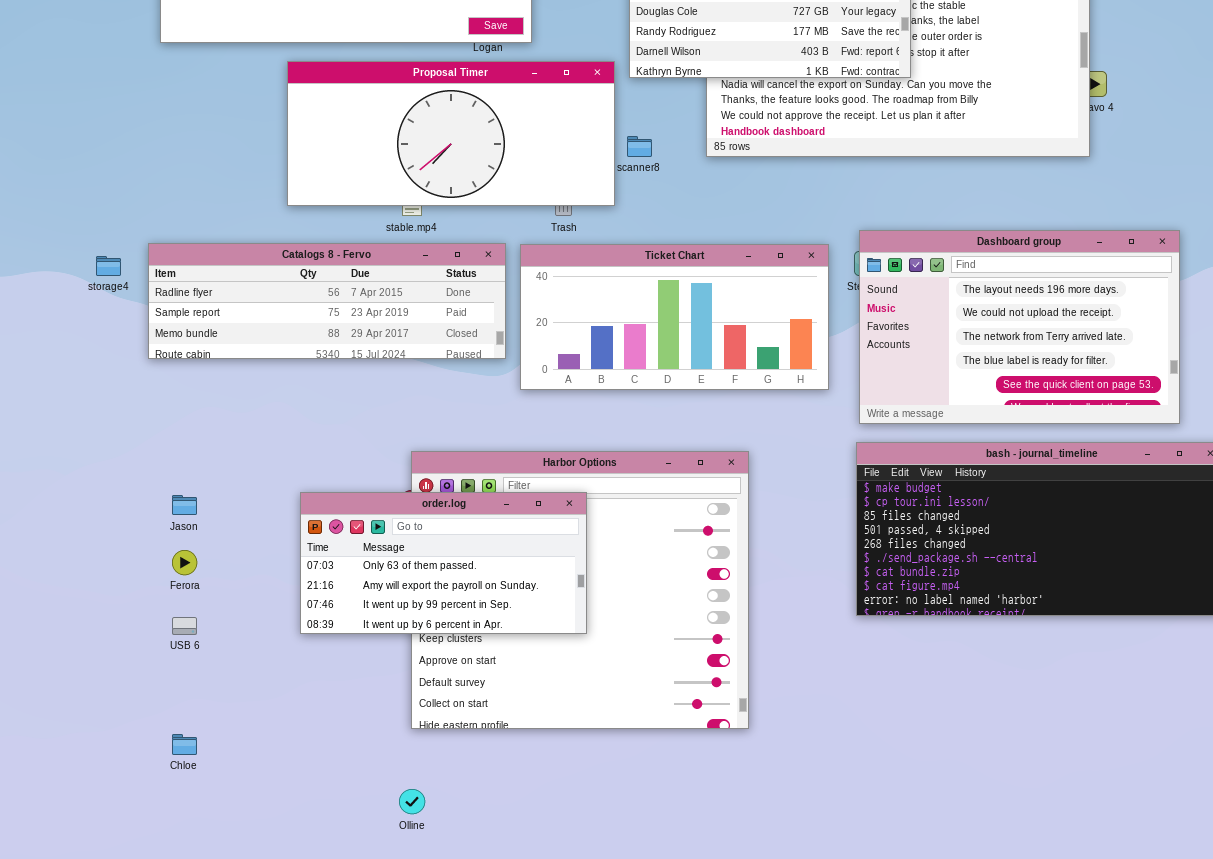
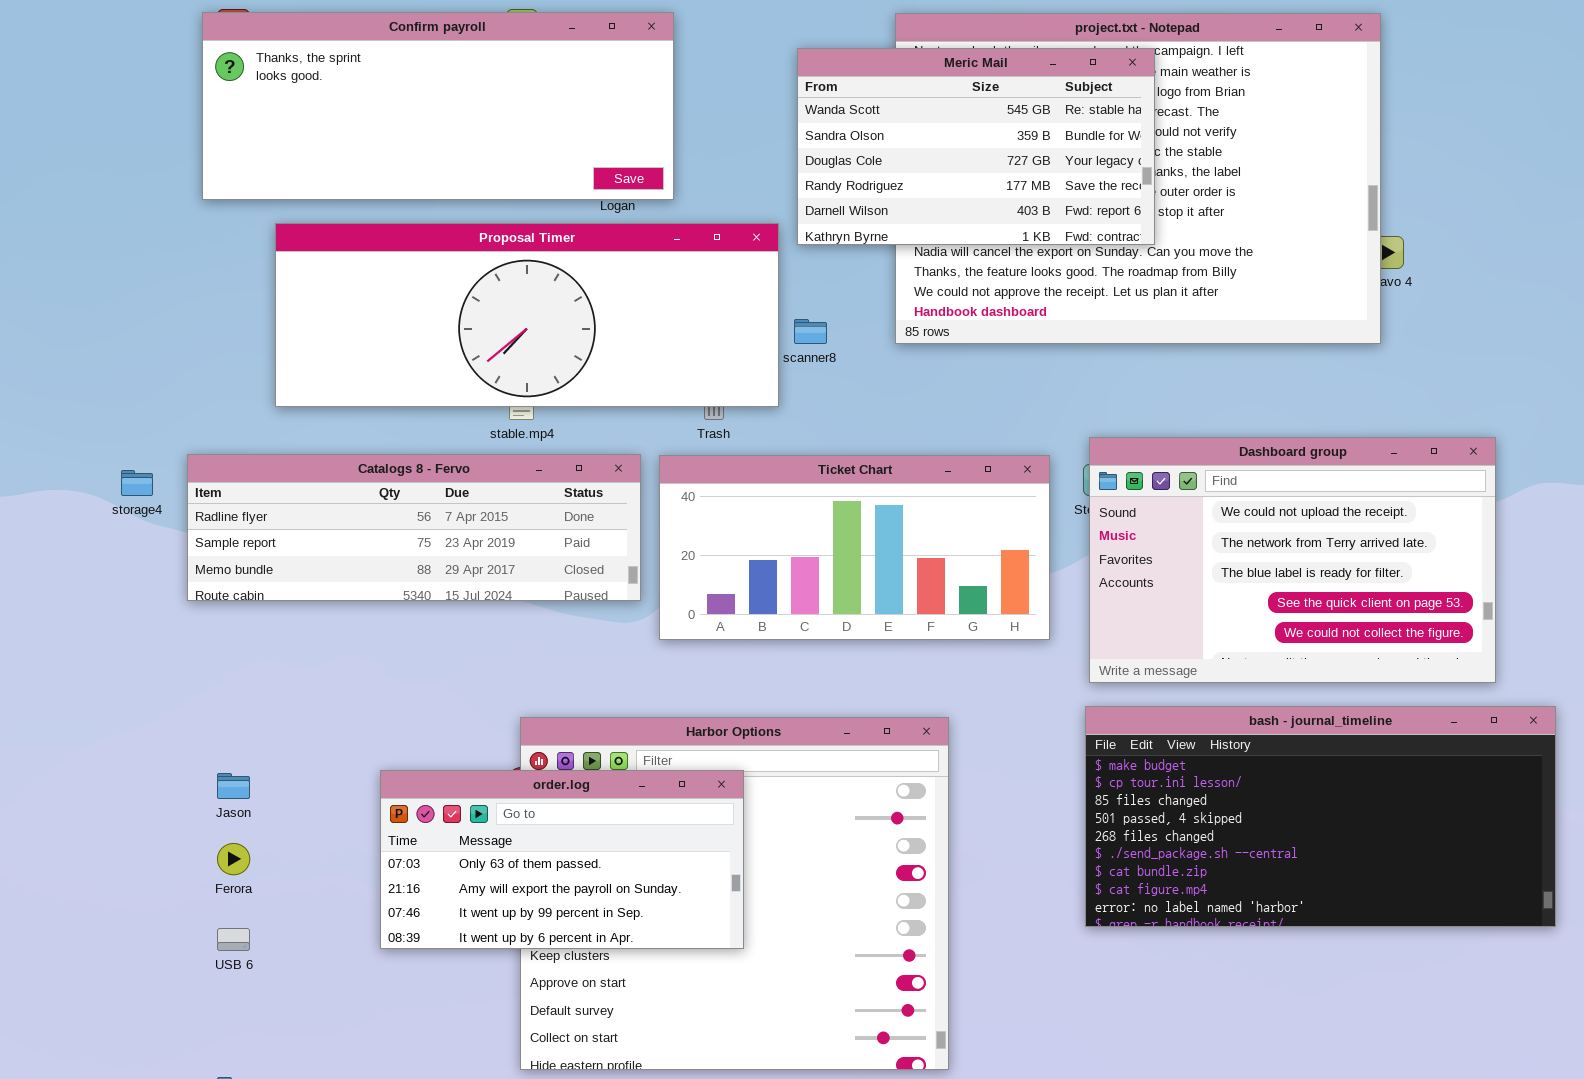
Proposal Timer: [287,61,615,206] -> [275,223,779,407], resized
Dashboard group: [859,230,1180,424] -> [1089,437,1496,683], scrolled down 1 row

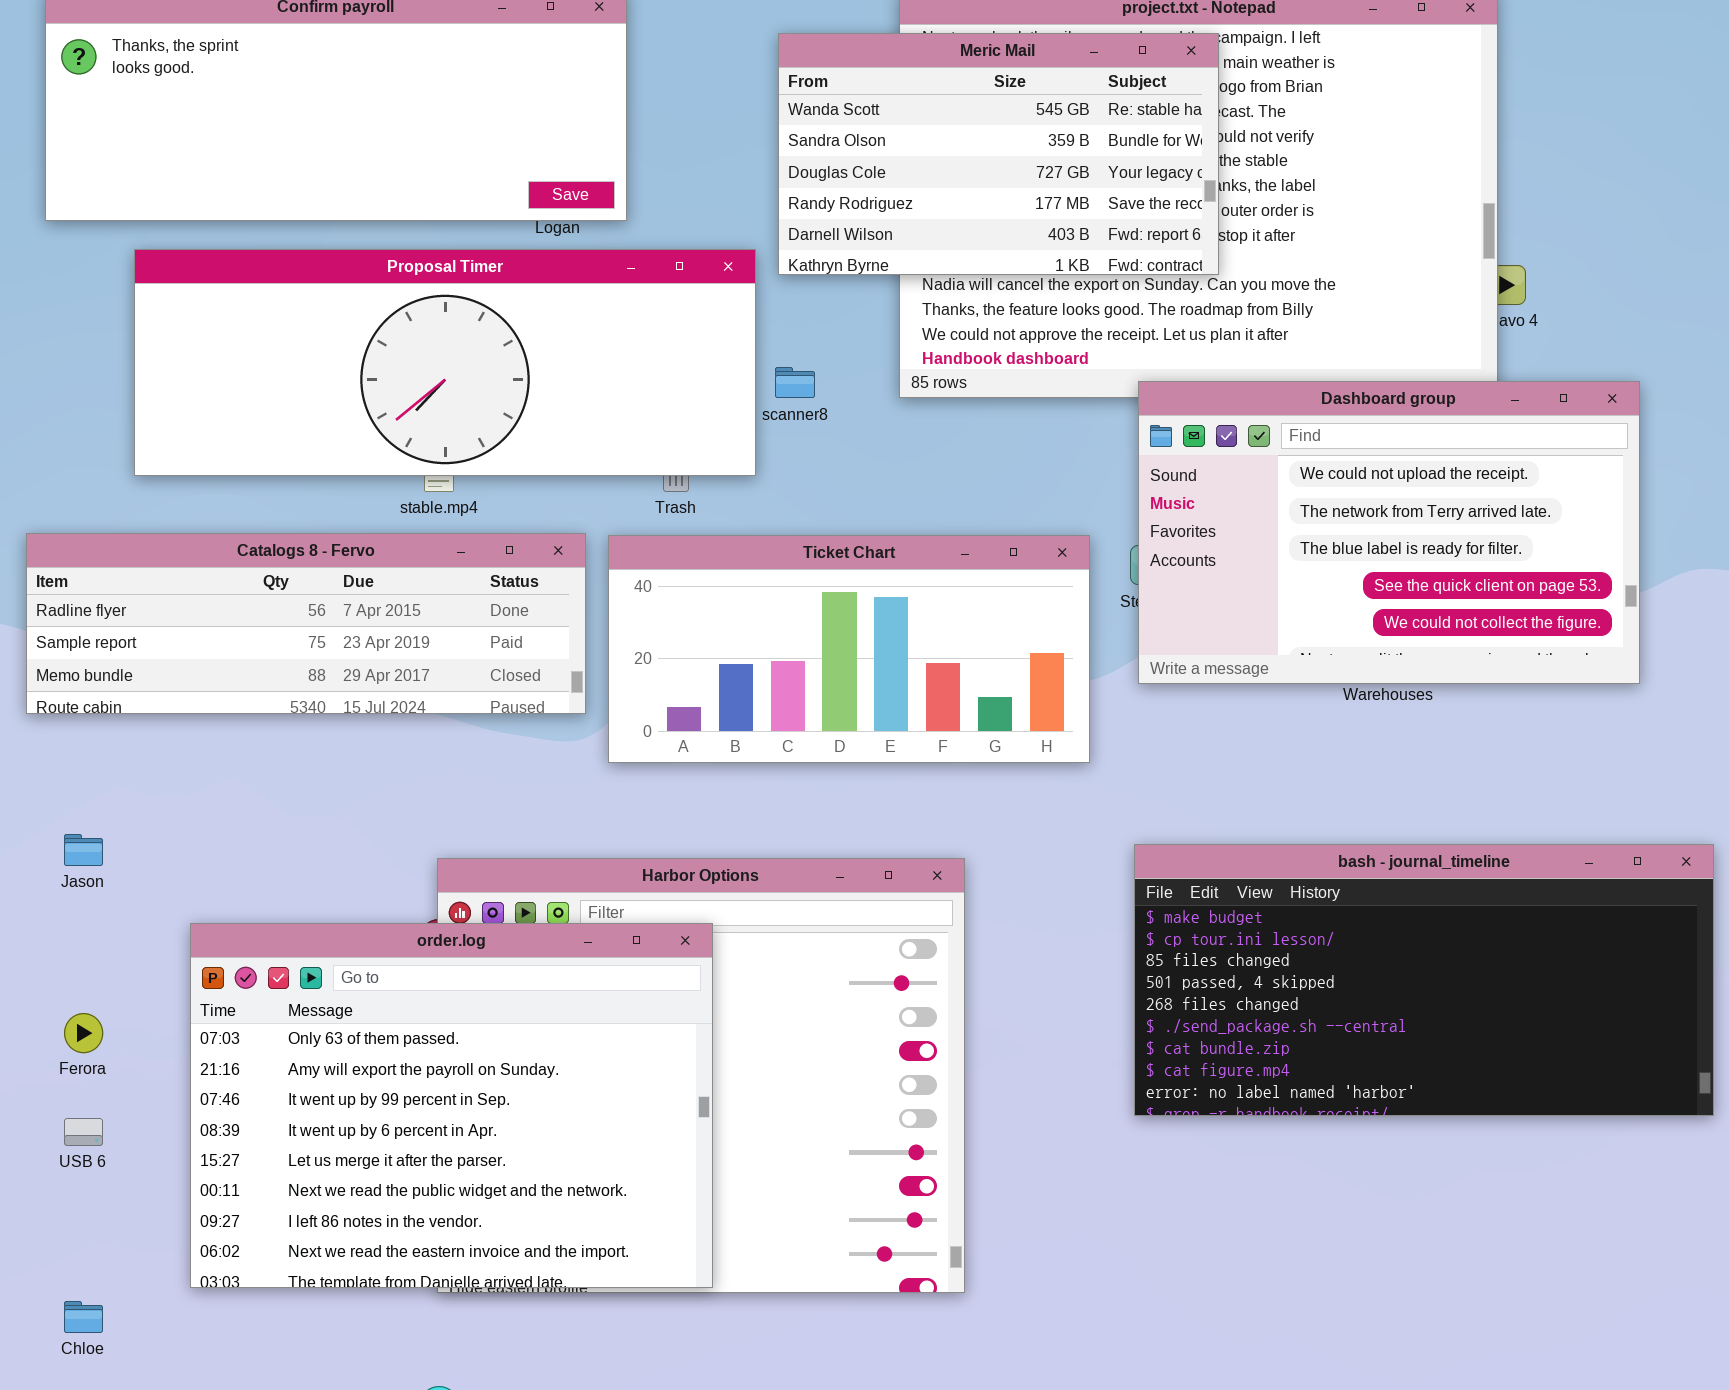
Dashboard group: [1089,437,1496,683] -> [1138,381,1640,684], moved
order.log: [380,770,744,949] -> [190,923,713,1288], resized
Jason: [217,773,250,799] -> [64,834,103,866], moved

